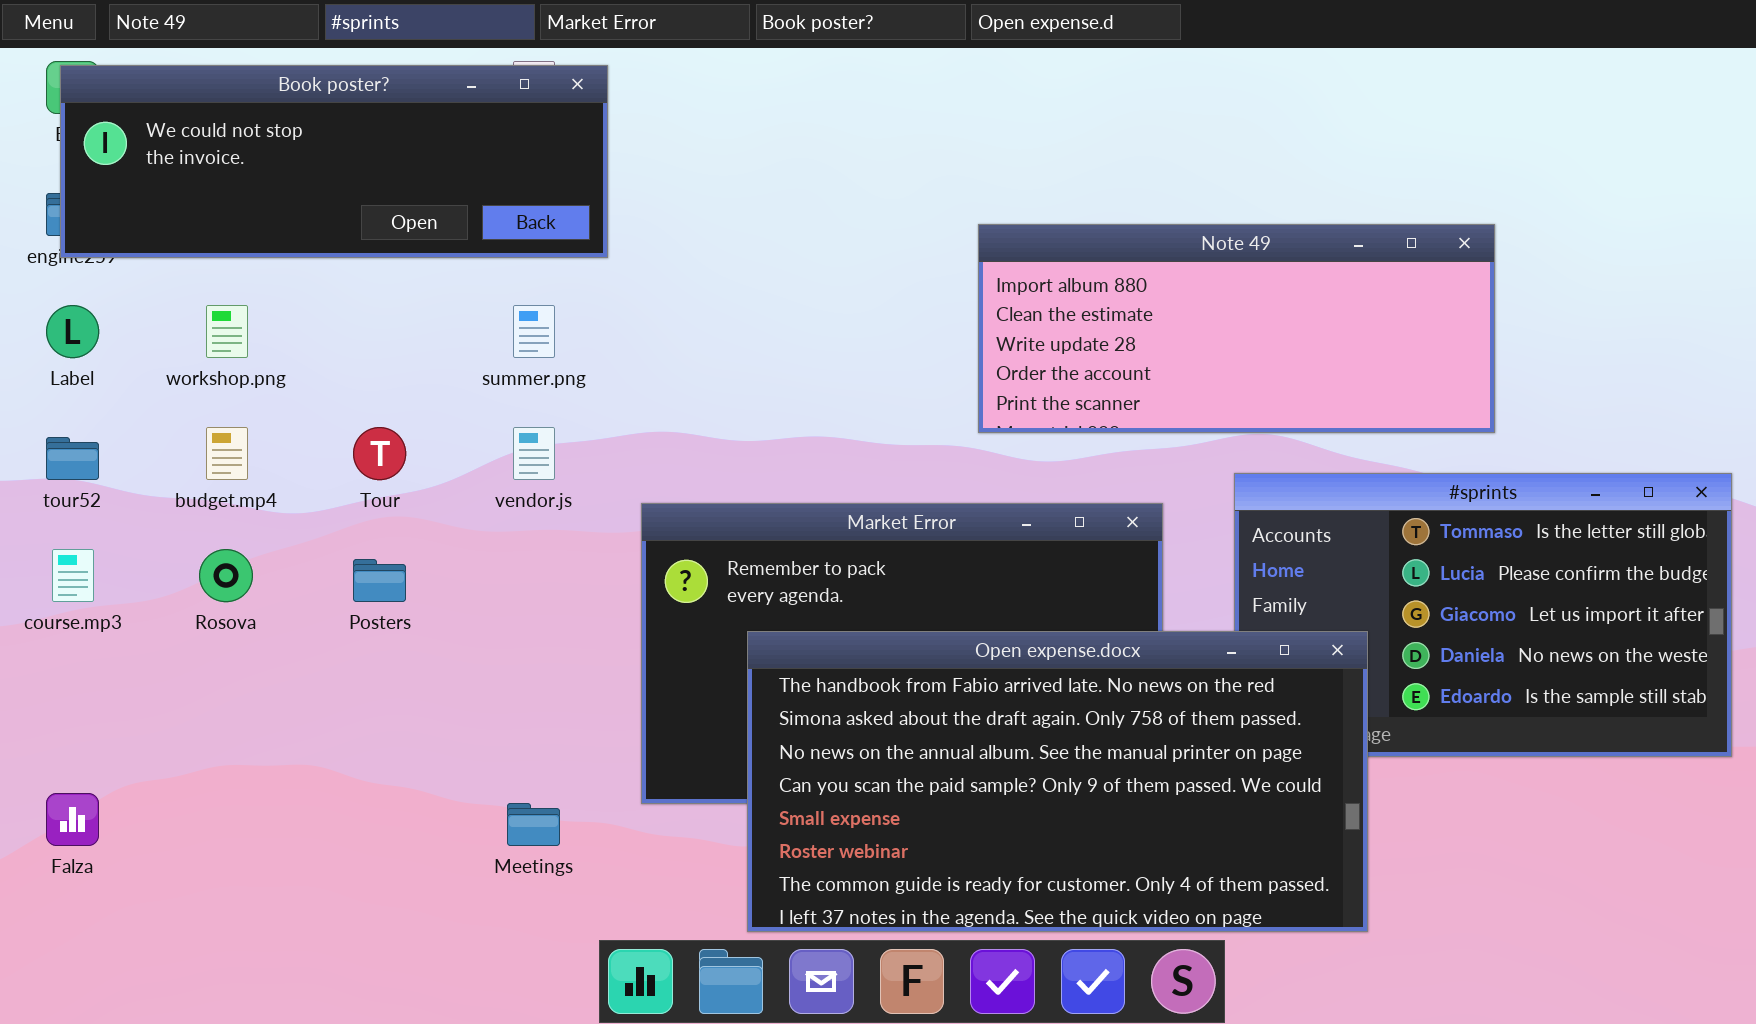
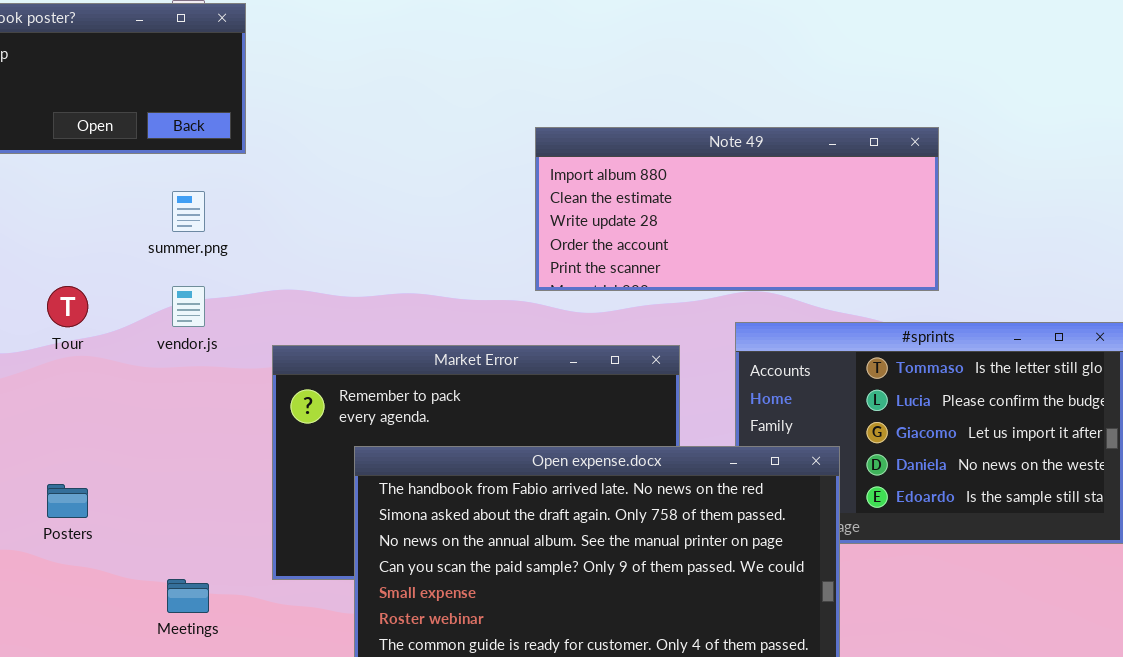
Posters: [353,559,406,602] -> [47,484,88,518], moved

